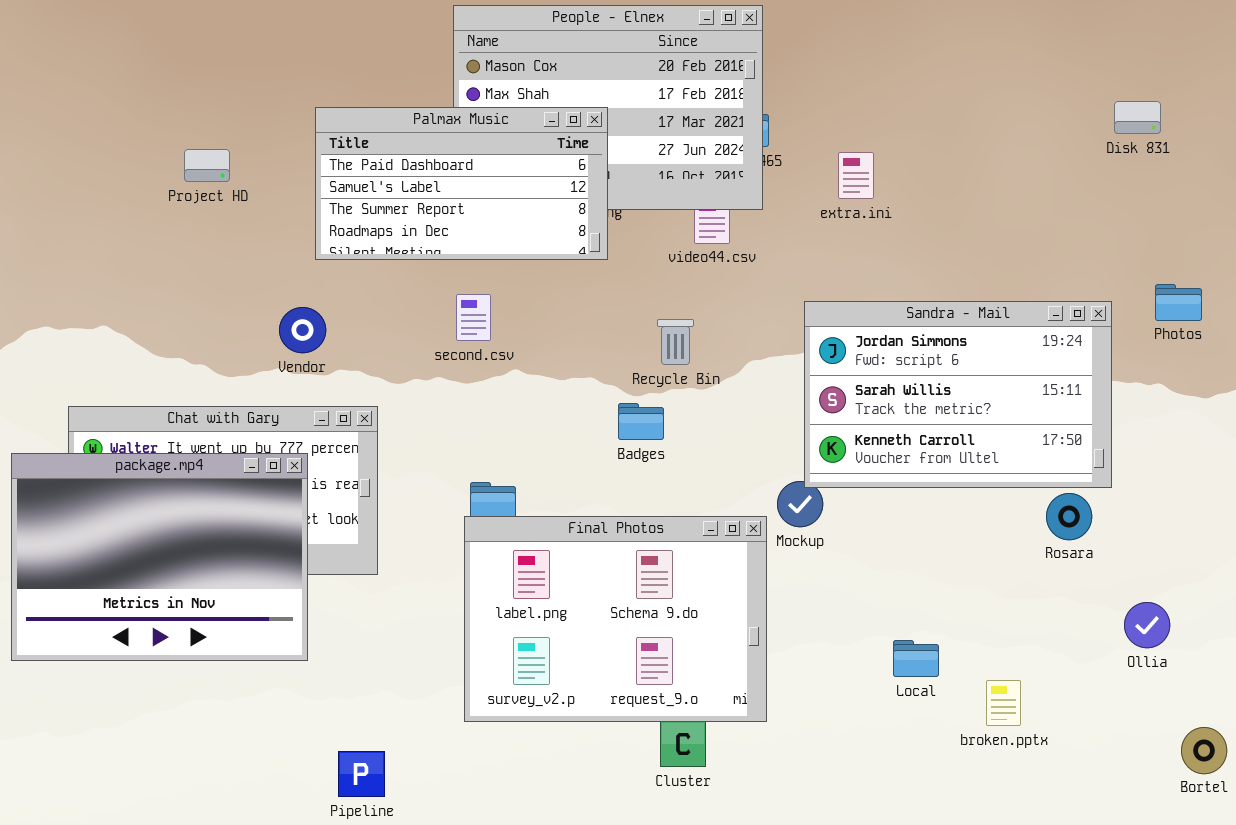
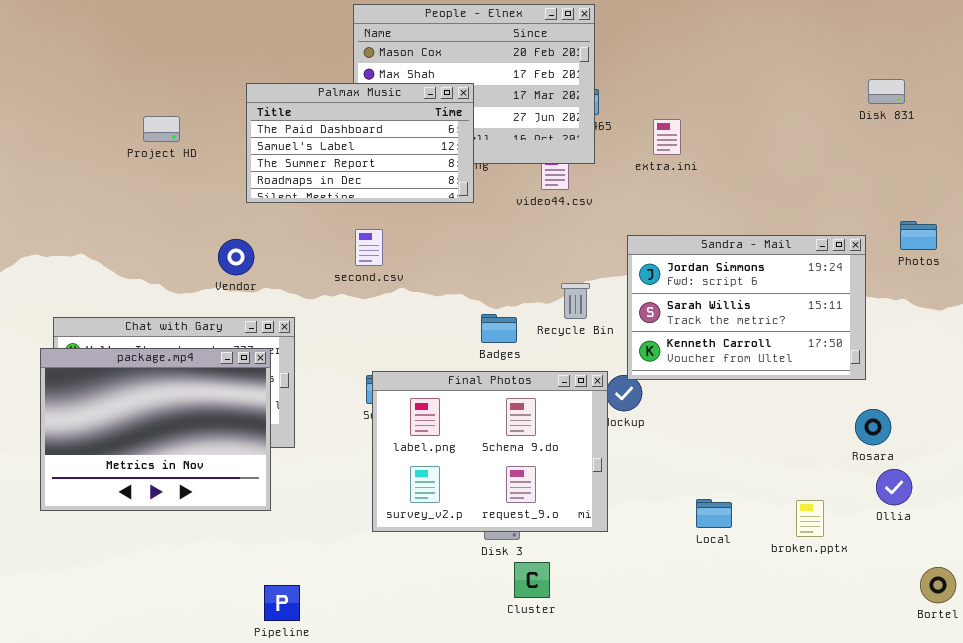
Recycle Bin: [657,319,694,365] -> [561,283,590,319], moved
package.mp4: [11,453,308,661] -> [40,348,271,511], moved
Rosara: [1046,493,1092,540] -> [855,409,891,445], moved
Final Photos: [464,516,767,722] -> [372,371,608,532], moved
broken.pptx: [986,680,1021,726] -> [796,500,824,537], moved

